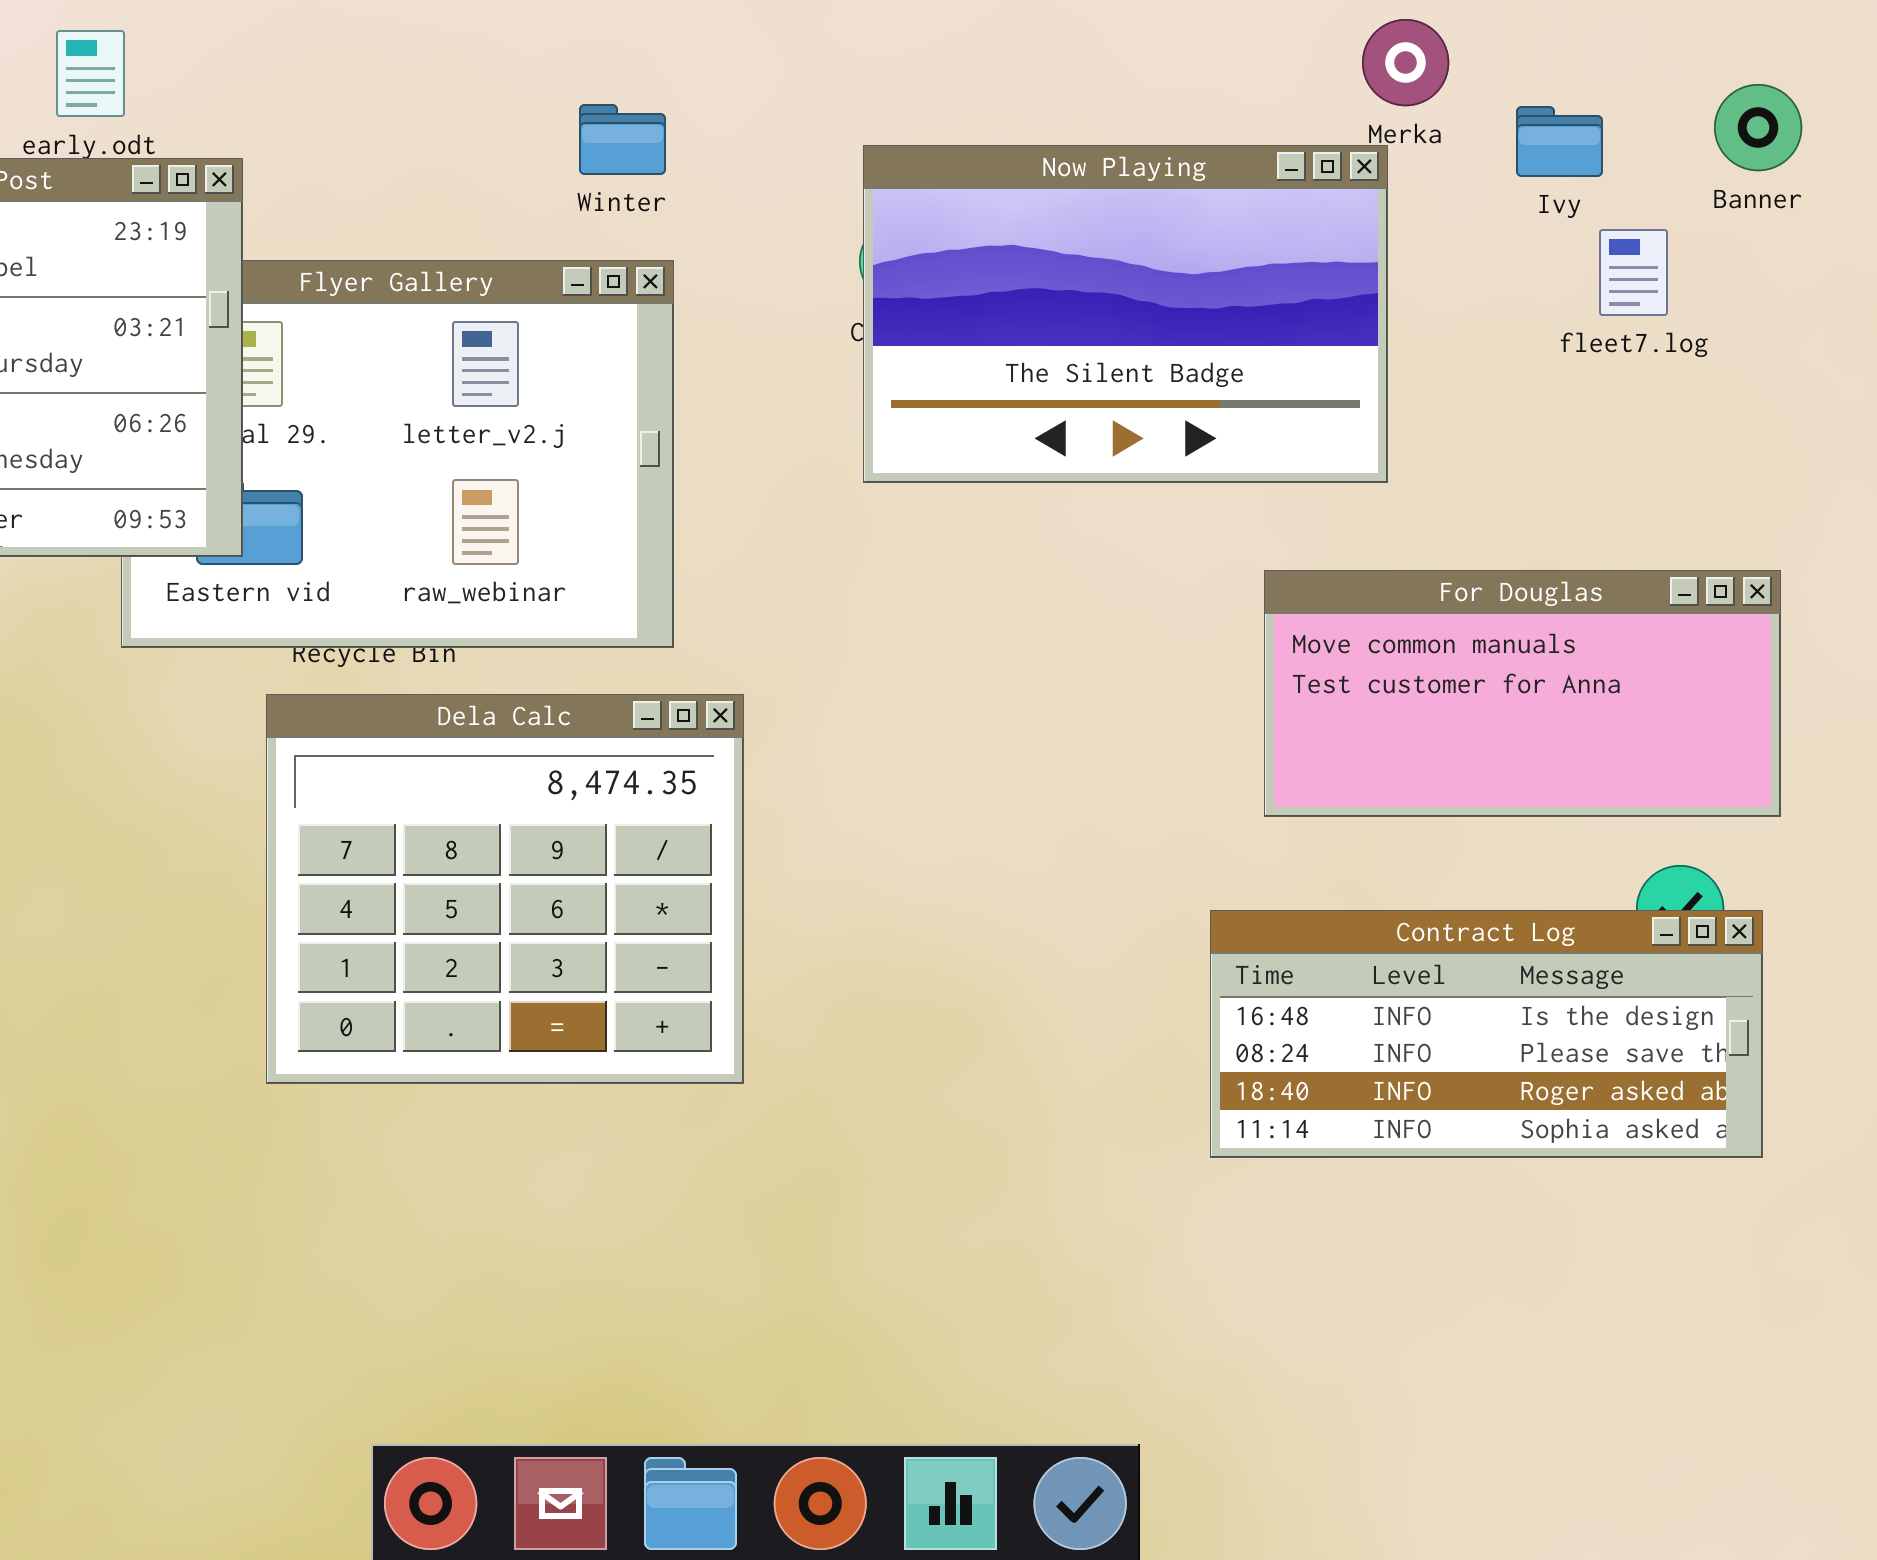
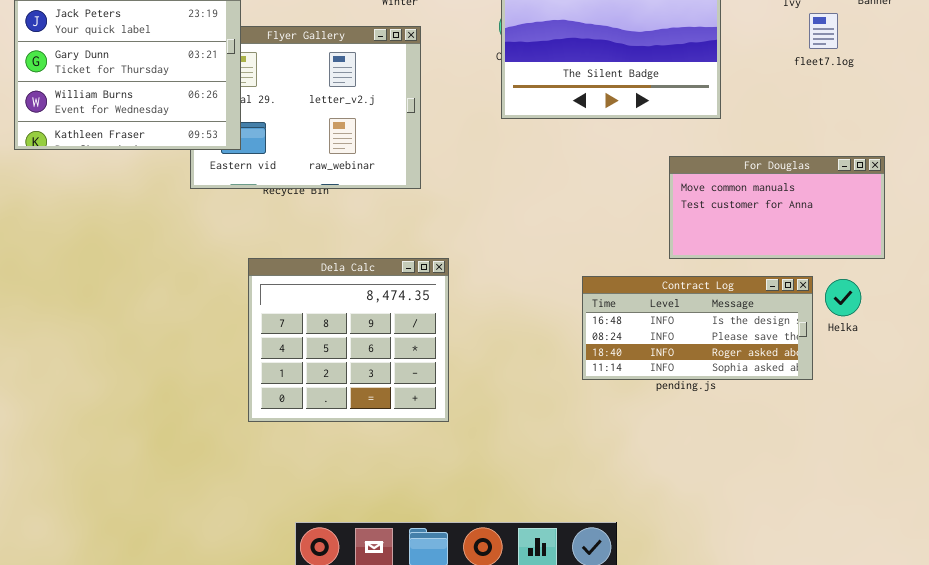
Dela Calc: [266,694,744,1084] -> [248,258,449,422], moved
Contract Log: [1210,910,1763,1158] -> [582,276,813,380], moved

